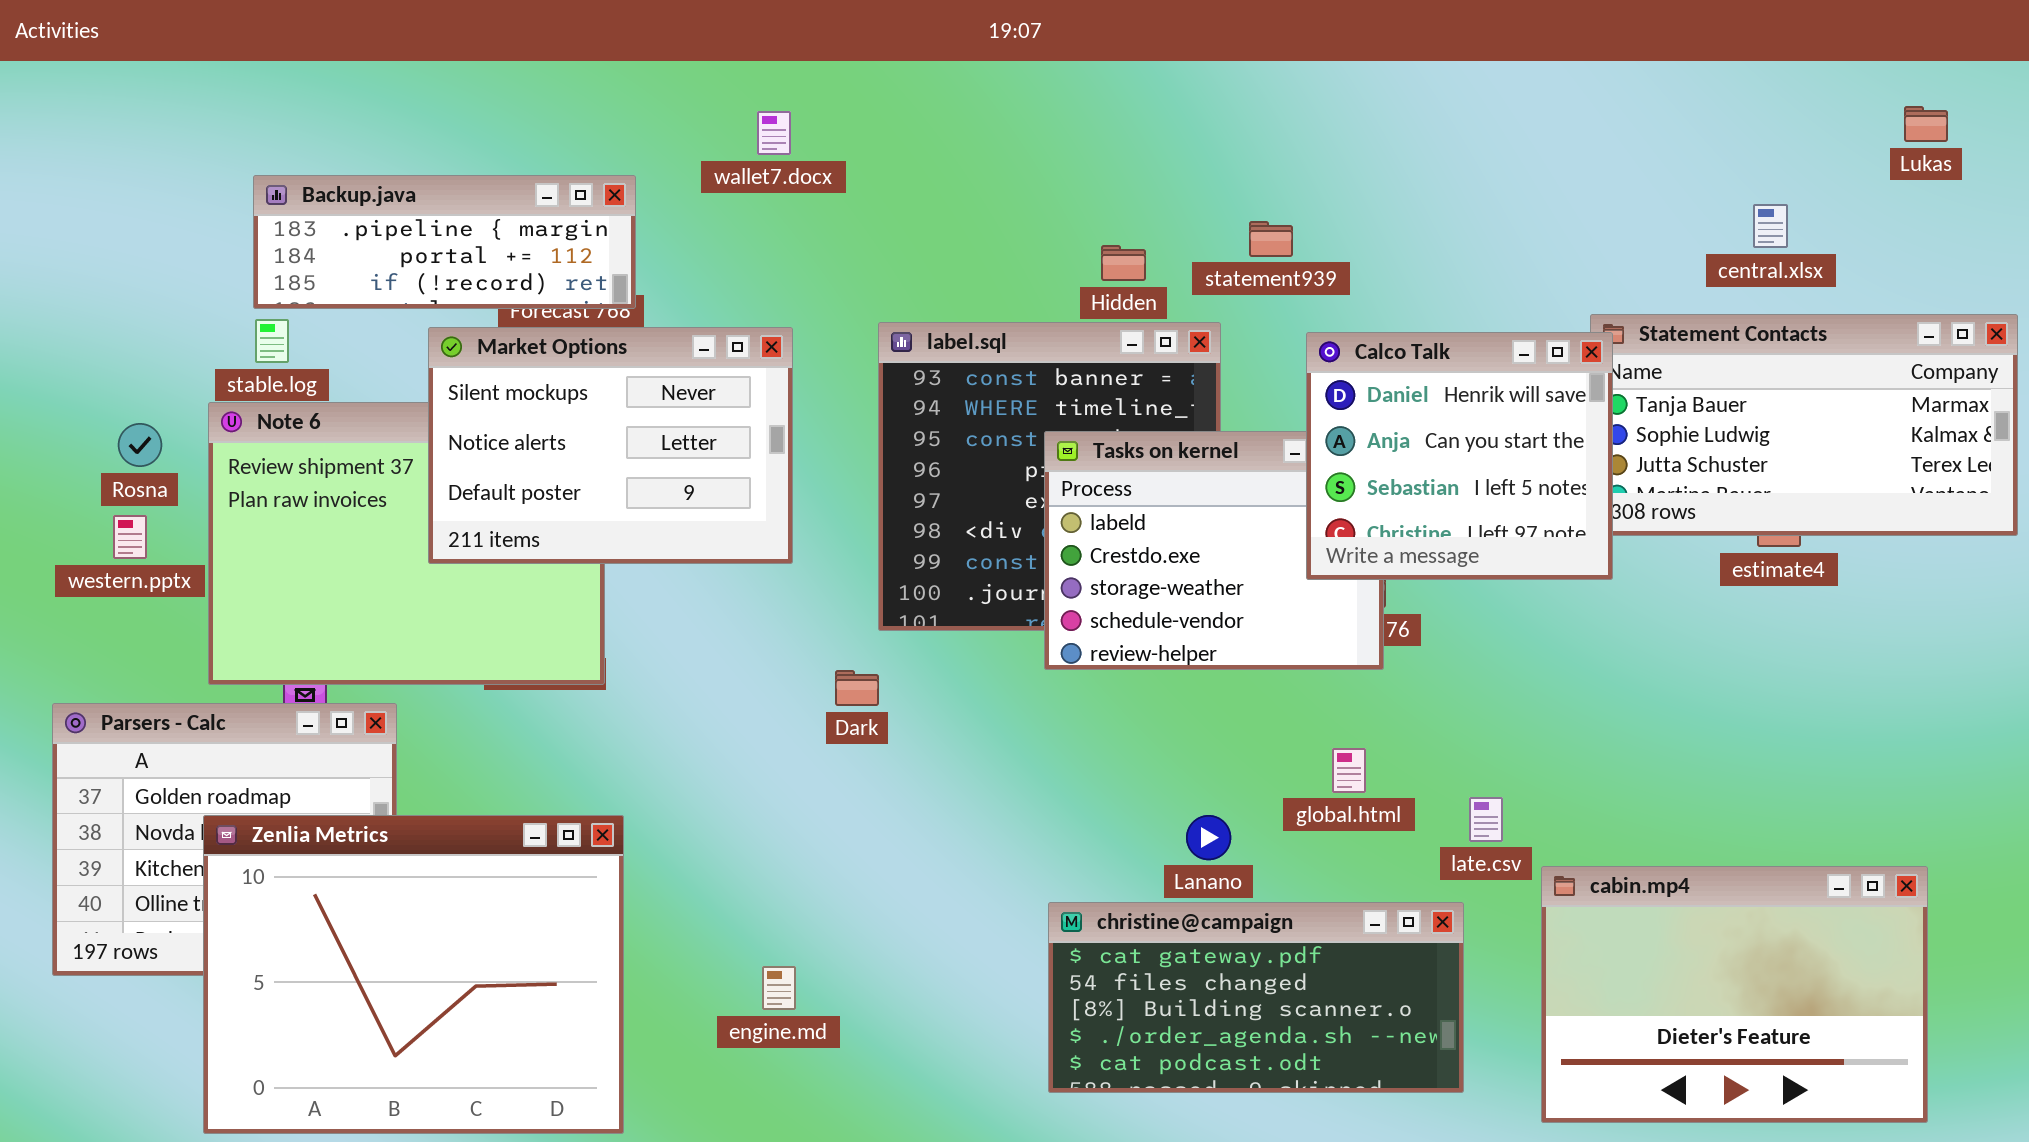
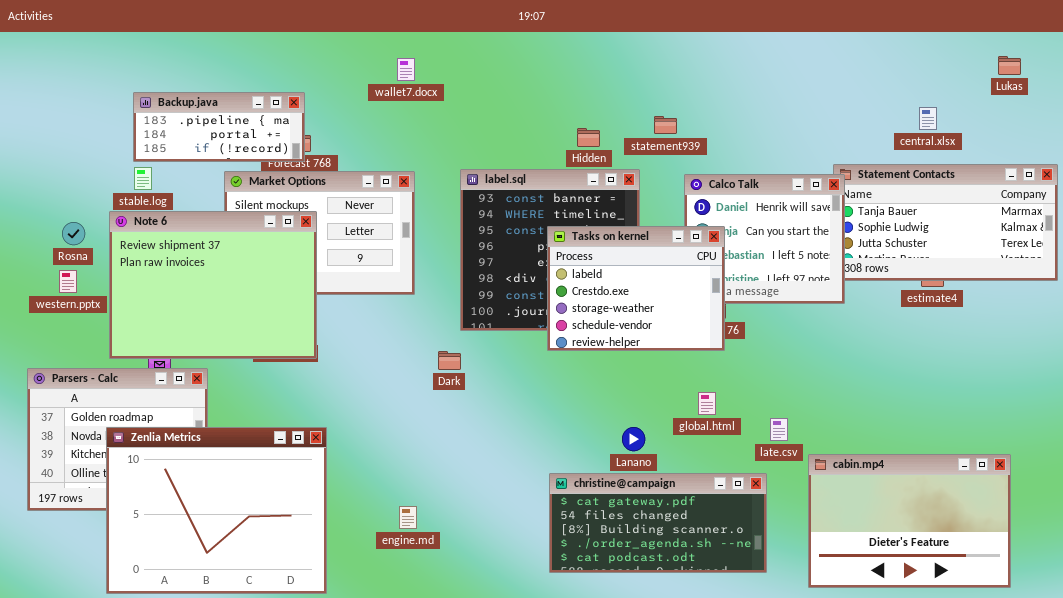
Backup.java: [253,175,636,309] -> [133,92,305,162], resized
Note 6: [208,402,605,685] -> [109,211,317,359], raised
Tasks on kernel: [1044,431,1384,670] -> [547,226,725,351], raised

